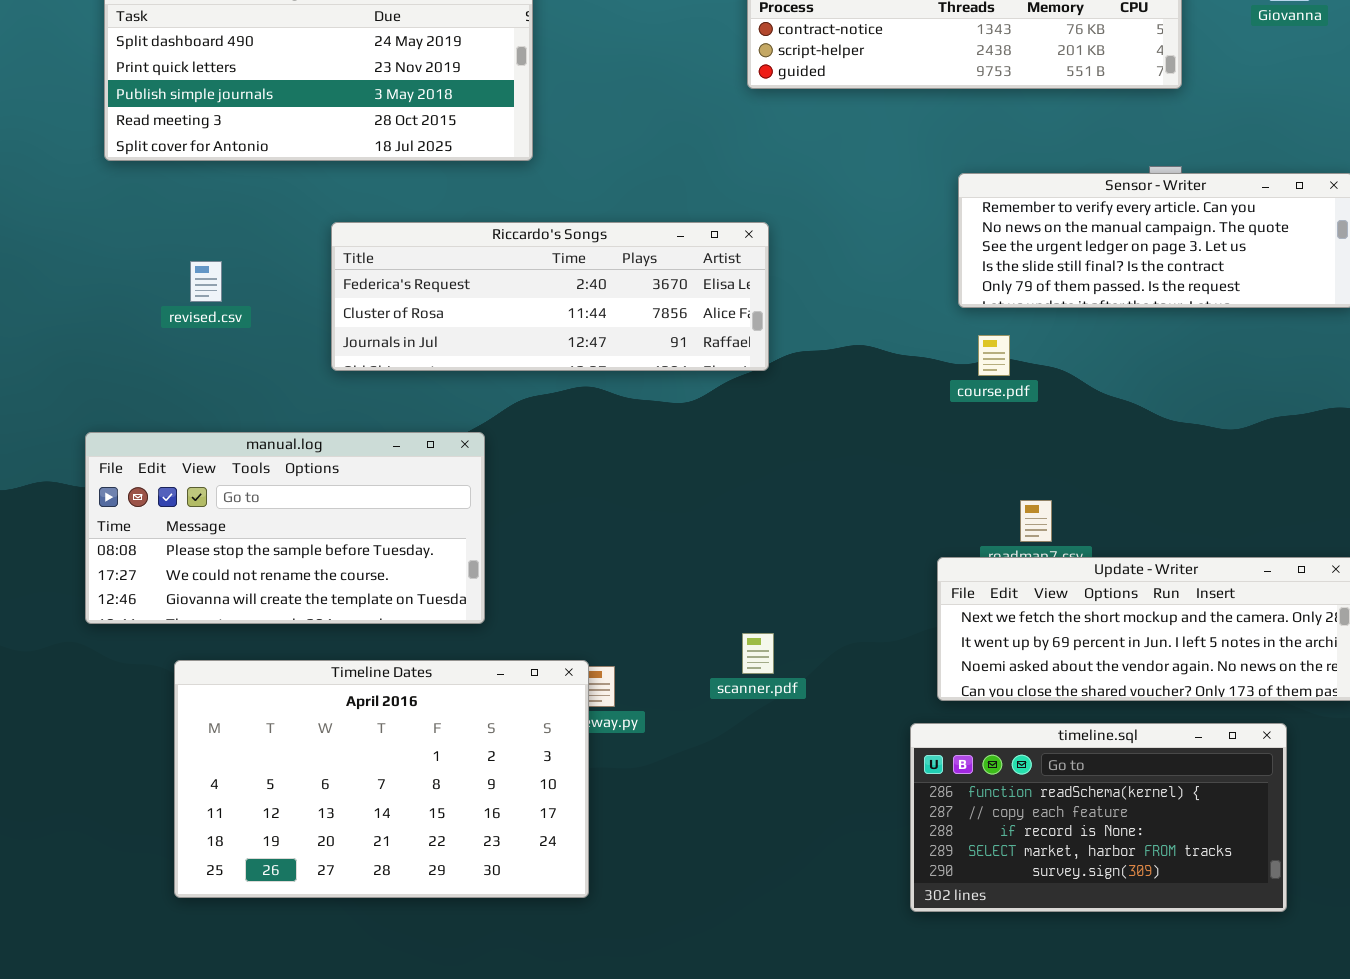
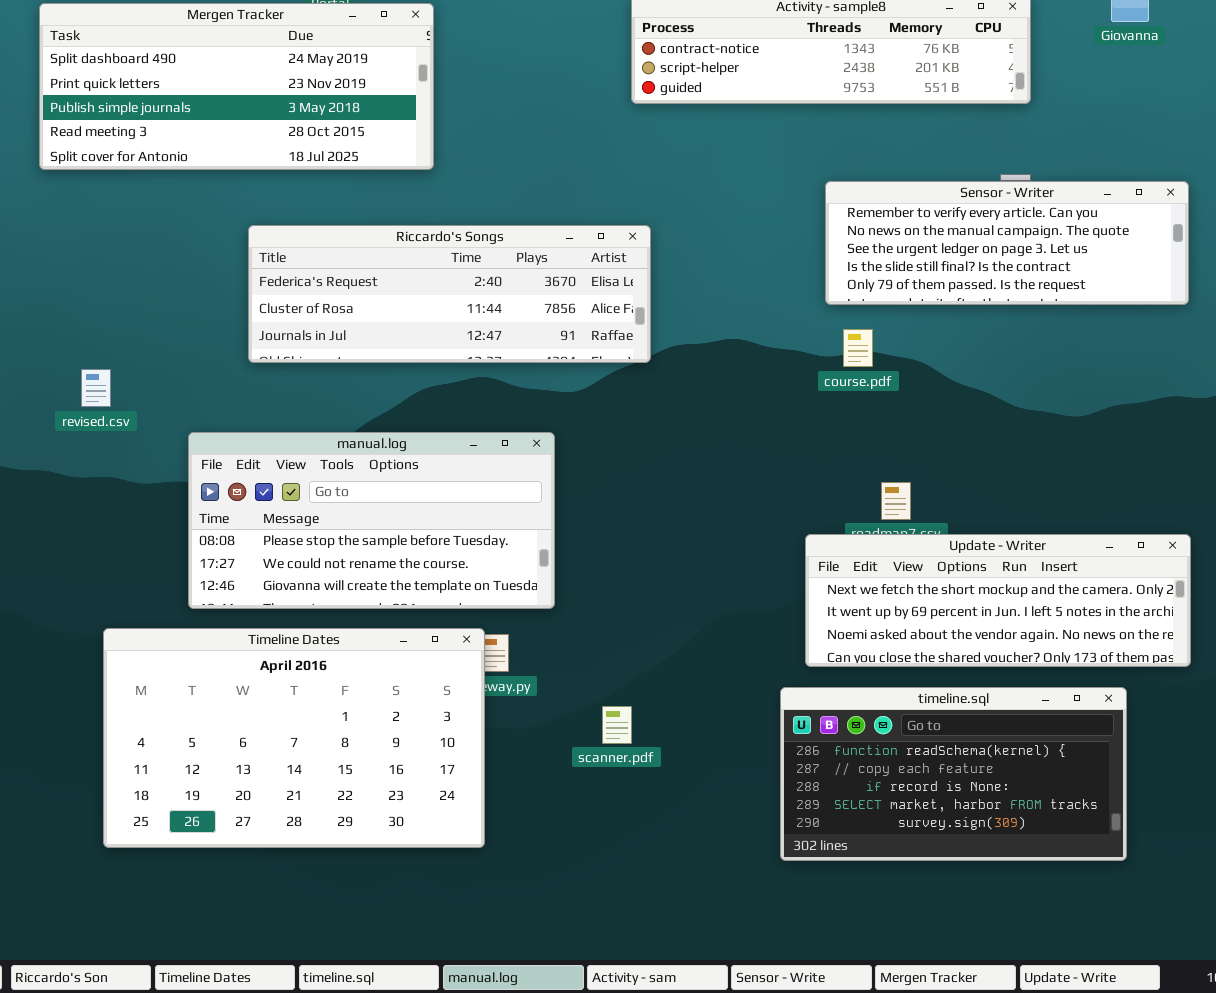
revised.csv: [190,261,222,302] -> [81,369,111,407], moved
manual.log: [85,432,485,624] -> [188,432,555,609], moved
scanner.pdf: [742,633,774,674] -> [602,706,632,744], moved

